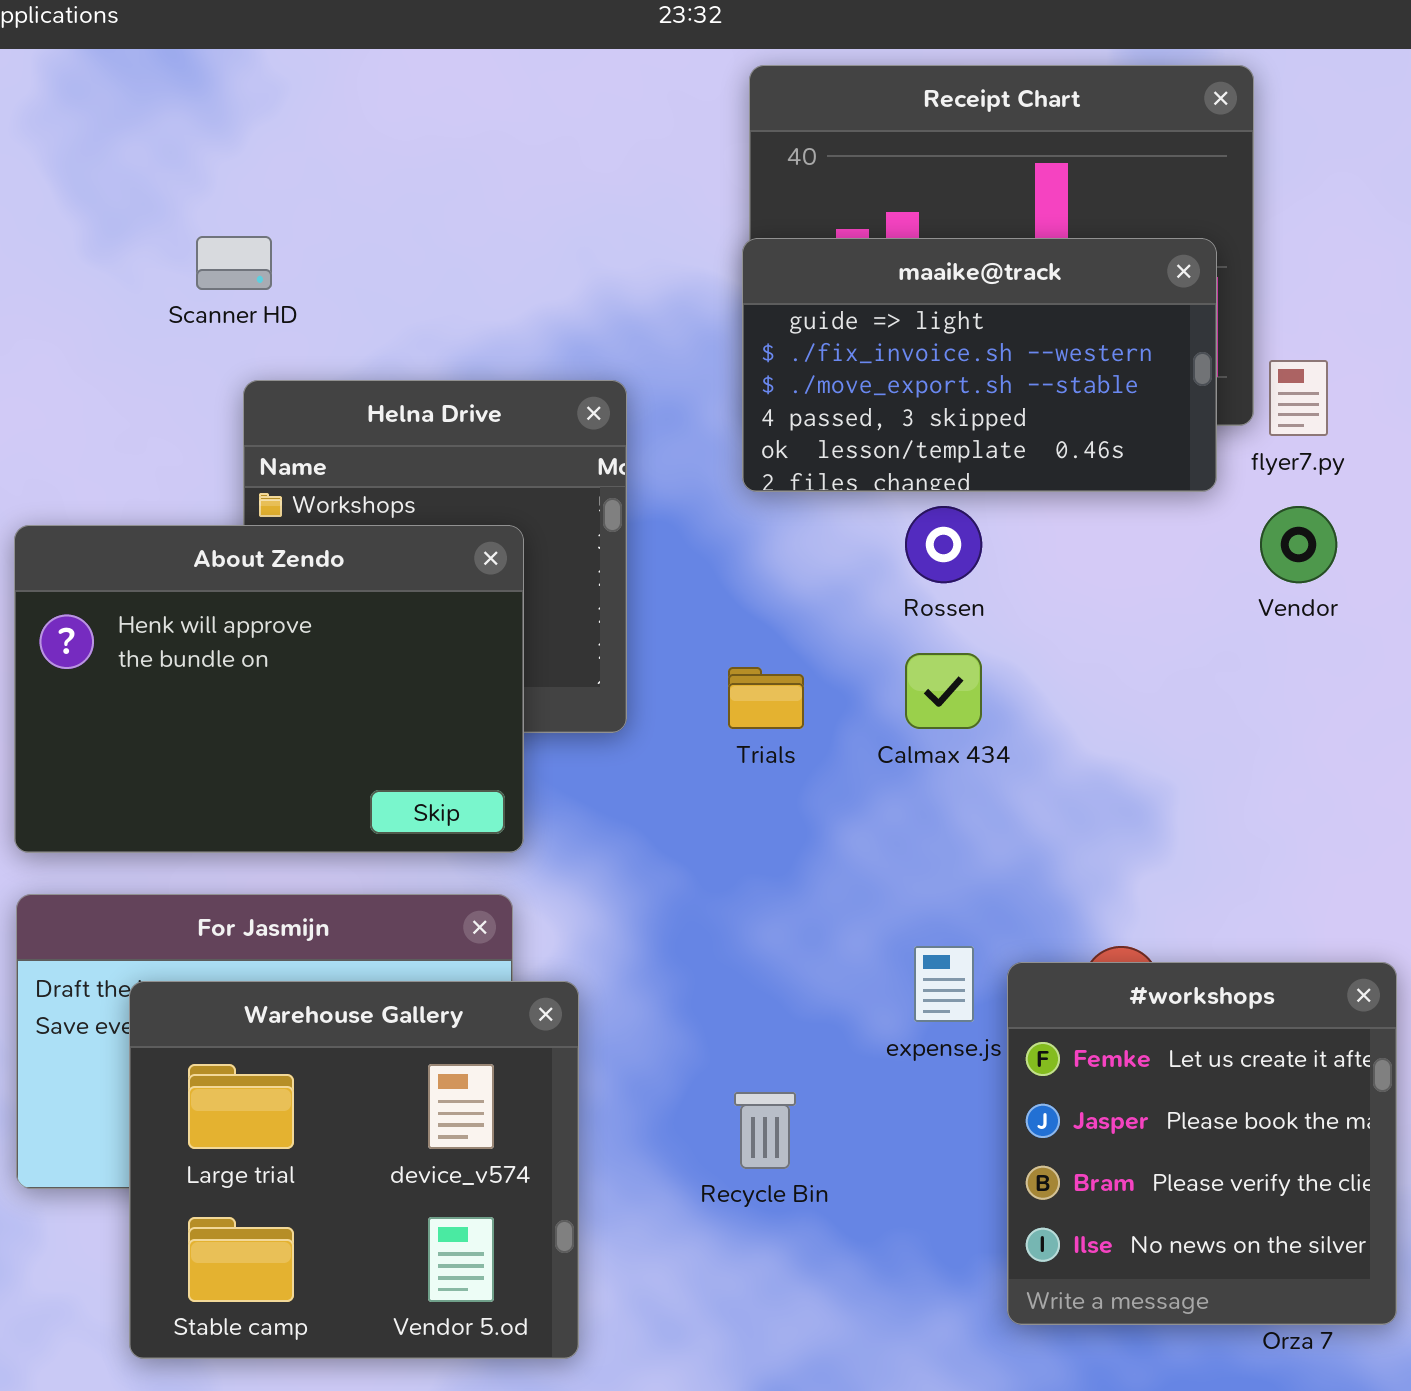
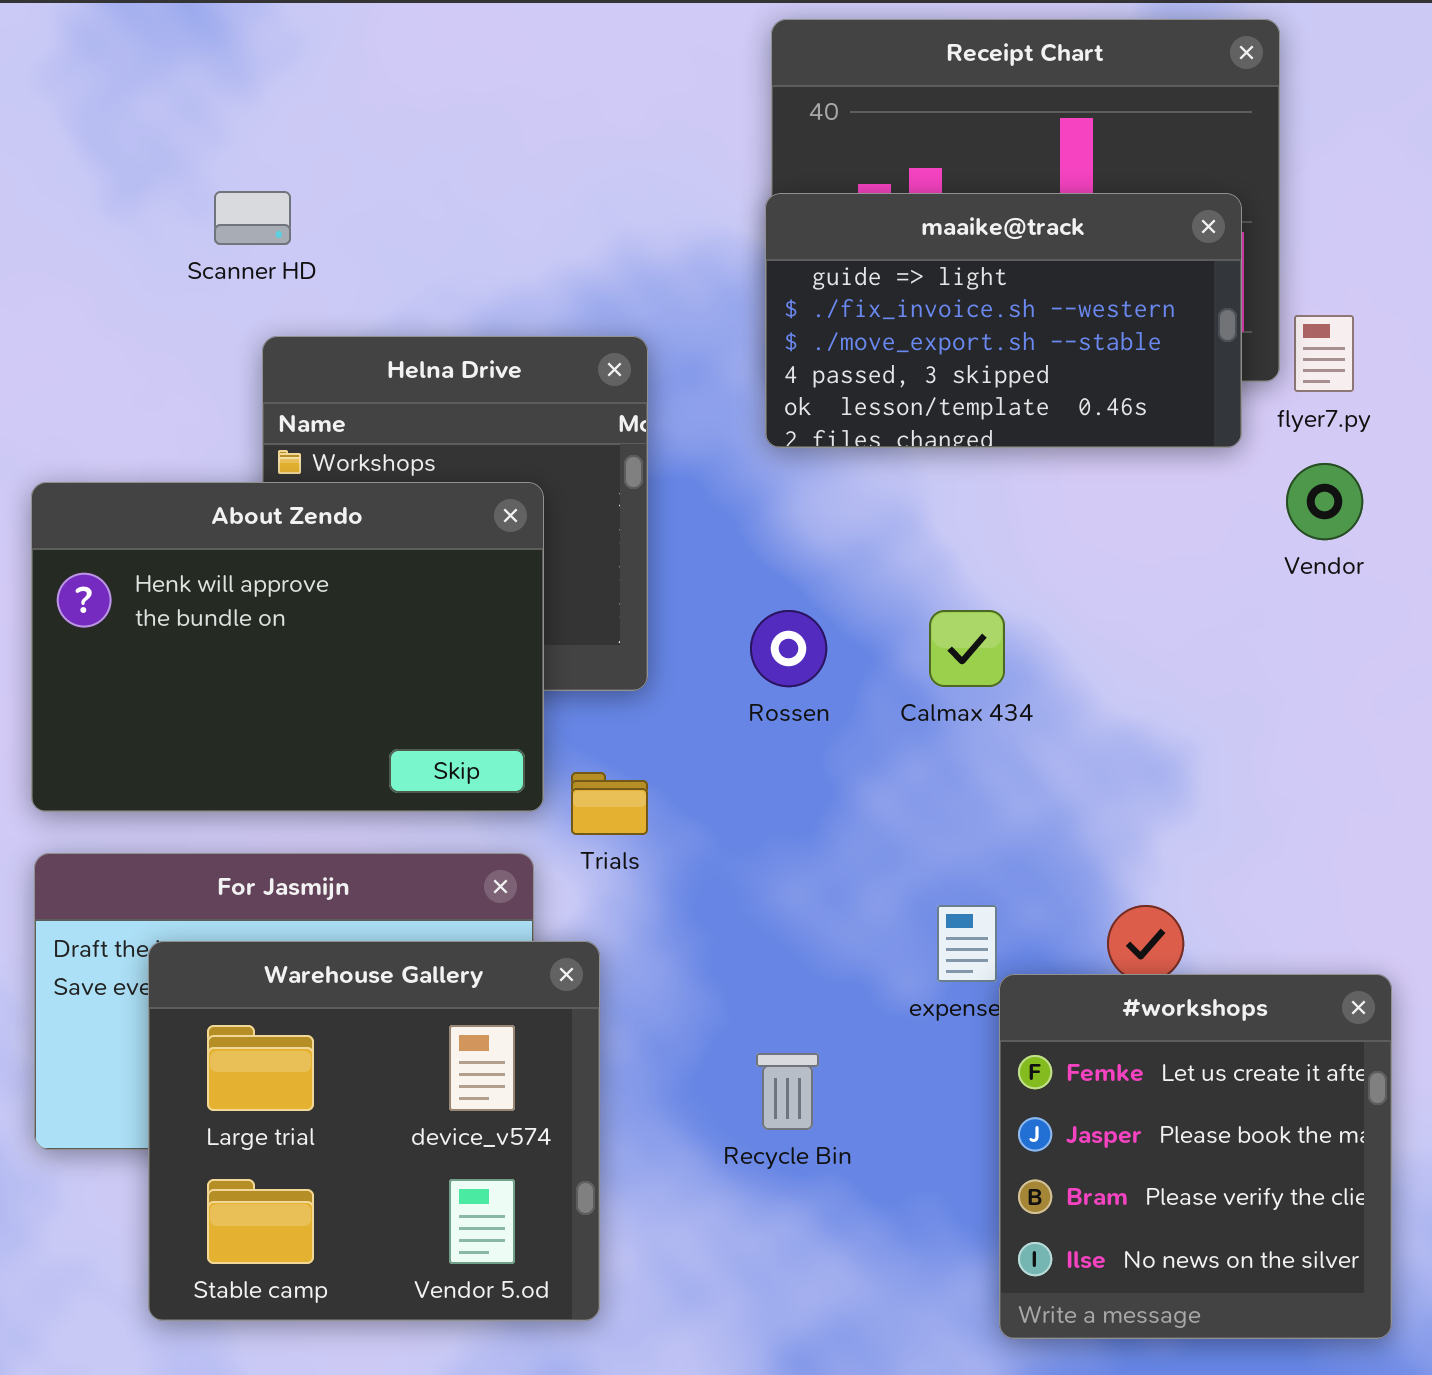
Rossen: [905,506,982,583] -> [750,610,827,687], moved
Trials: [728,667,804,729] -> [571,772,648,835], moved
#workshops: [1007,962,1397,1325] -> [999,974,1392,1339], moved

